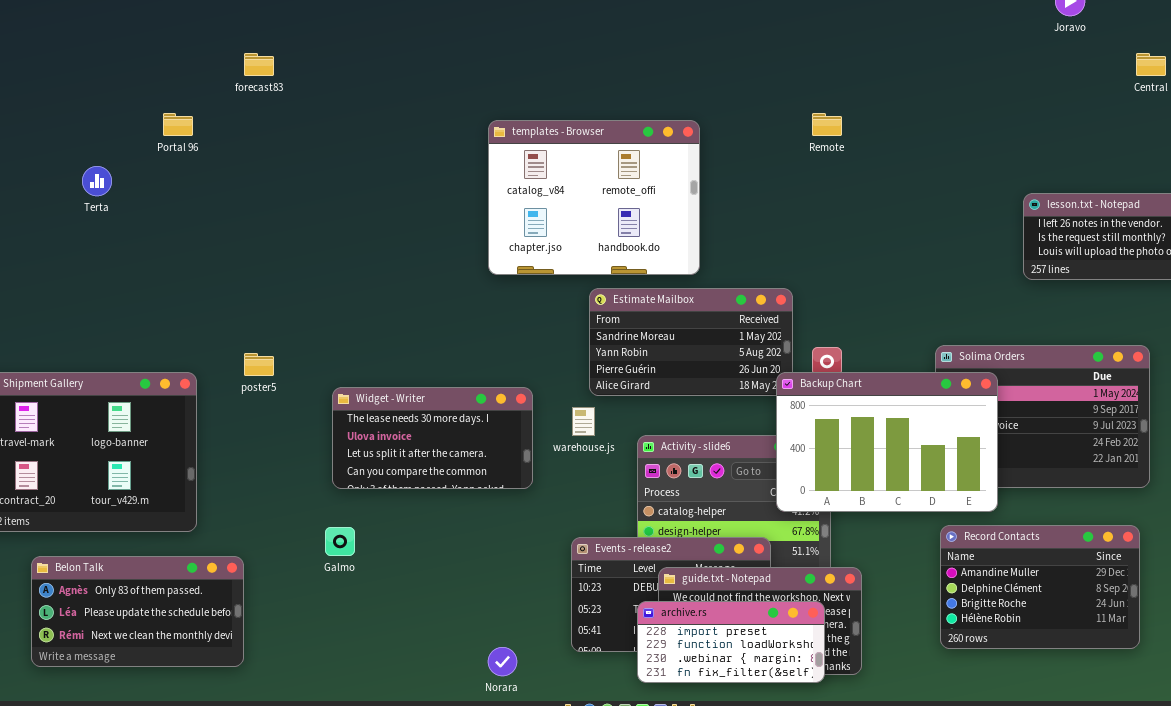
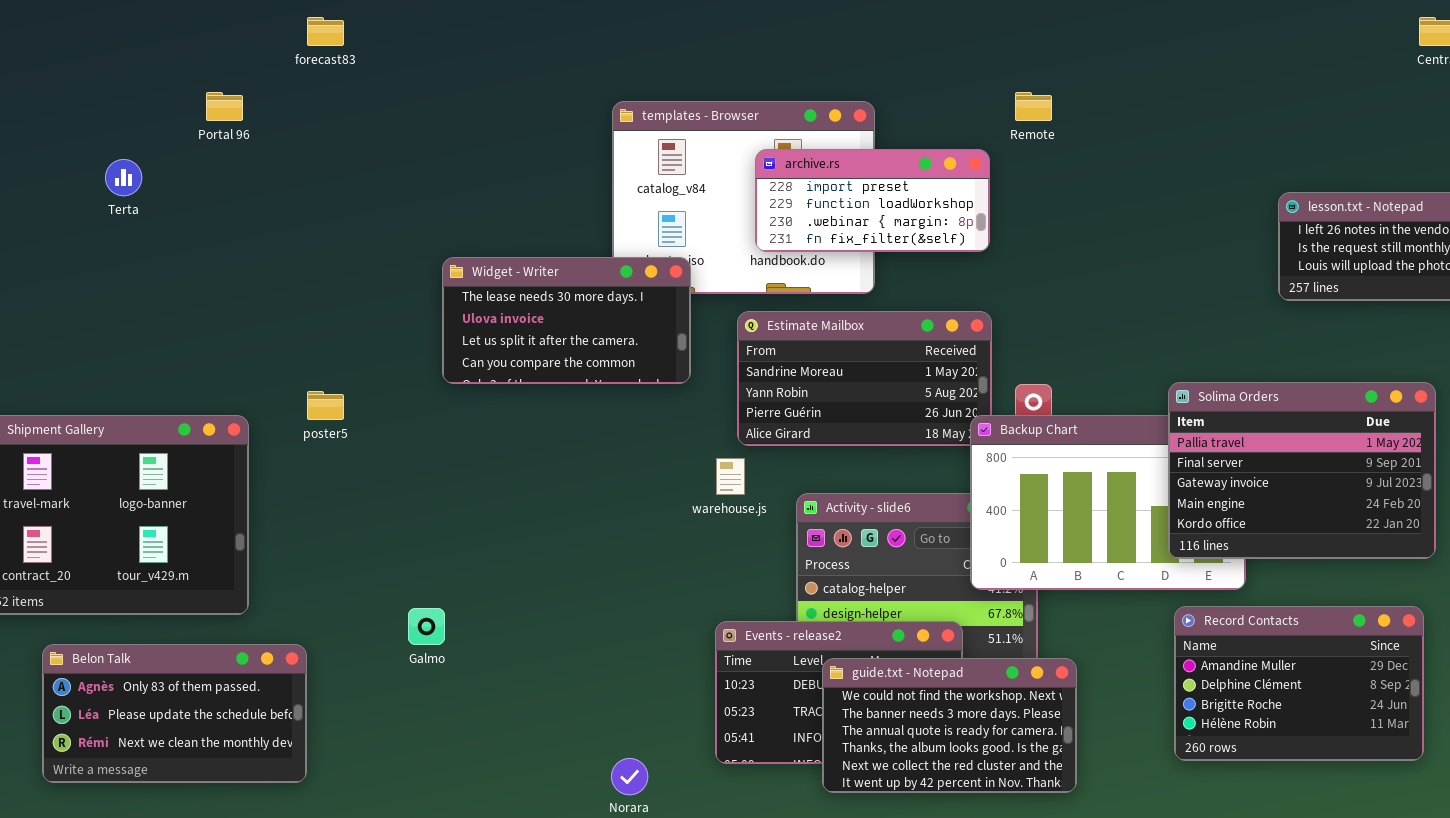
Solima Orders: [935,345,1150,488] -> [1168,382,1436,559], raised
Widget - Writer: [332,387,533,489] -> [442,257,691,384], moved
archive.rs: [637,601,825,683] -> [755,149,990,252], moved

